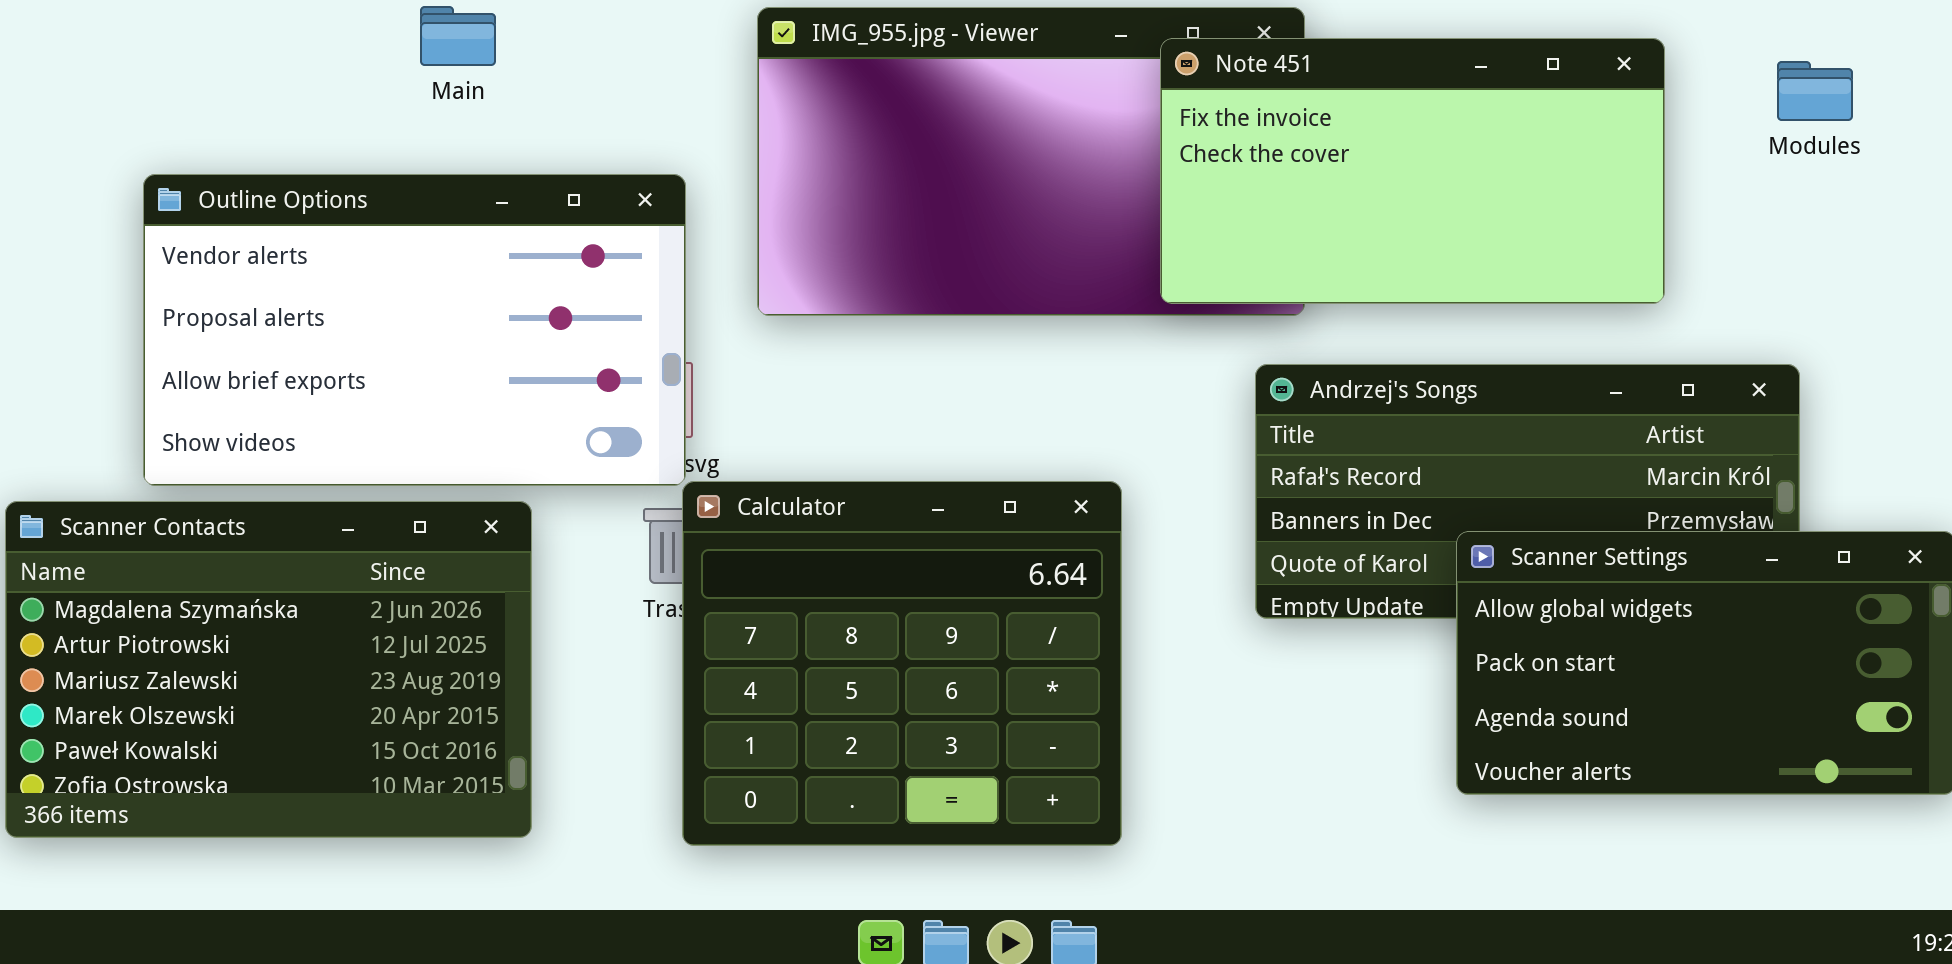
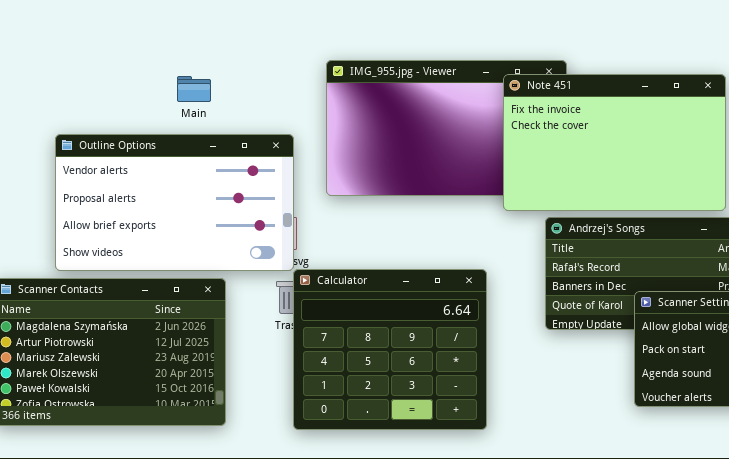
Main: [420,6,496,66] -> [177,76,211,102], moved
Note 451: [1160,38,1665,304] -> [503,74,726,211], resized

